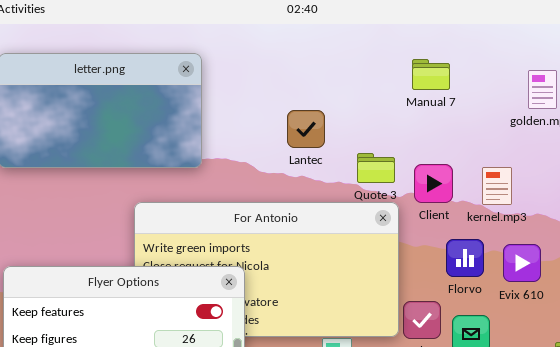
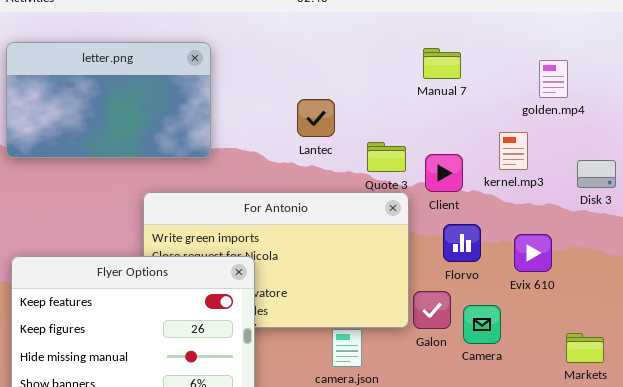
kernel.mp3: [482,167,512,205] -> [499,132,528,170], moved
Florvo: [446,239,484,277] -> [443,224,481,262], moved

